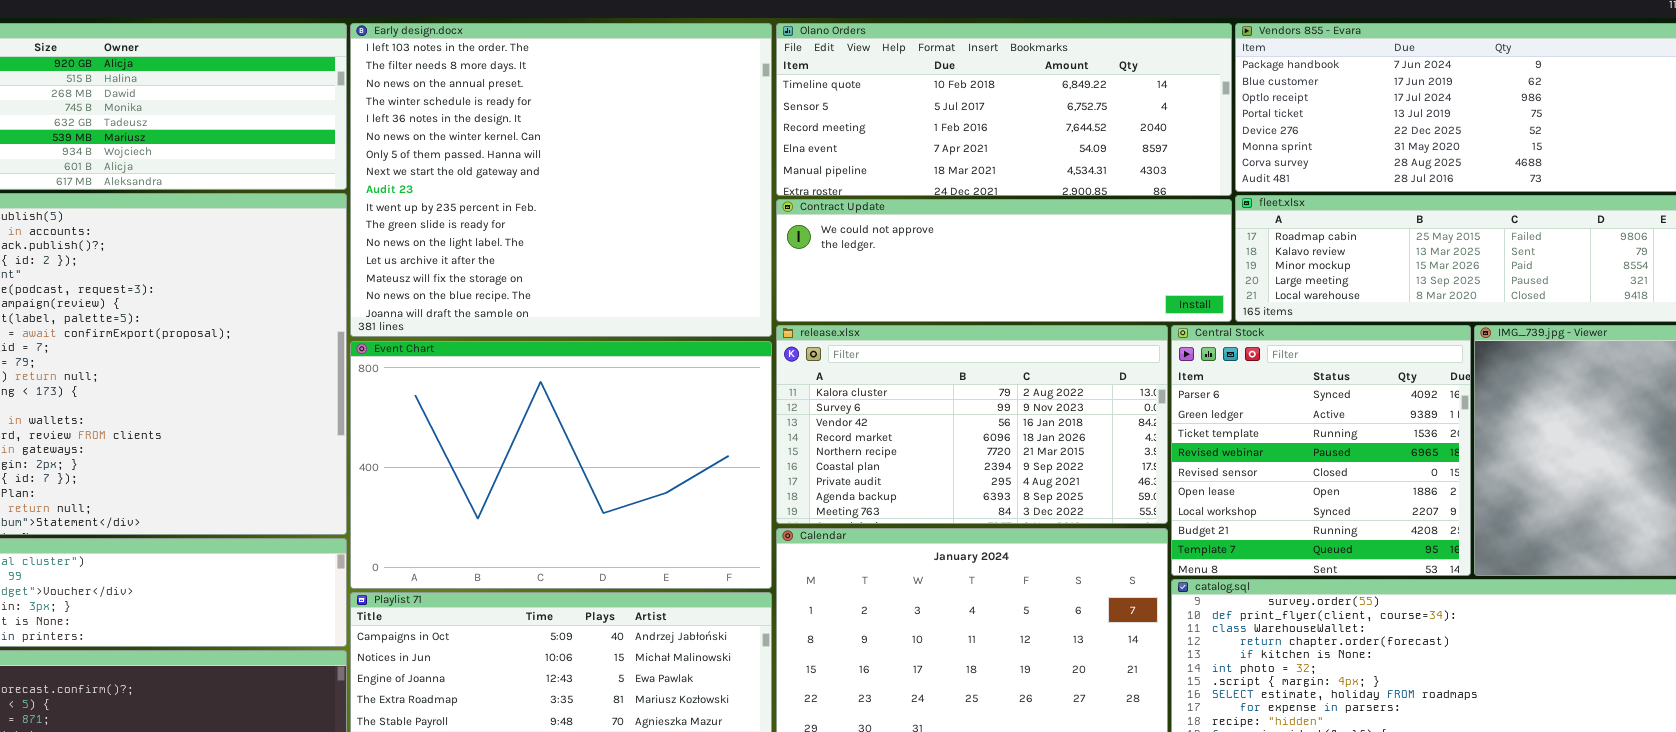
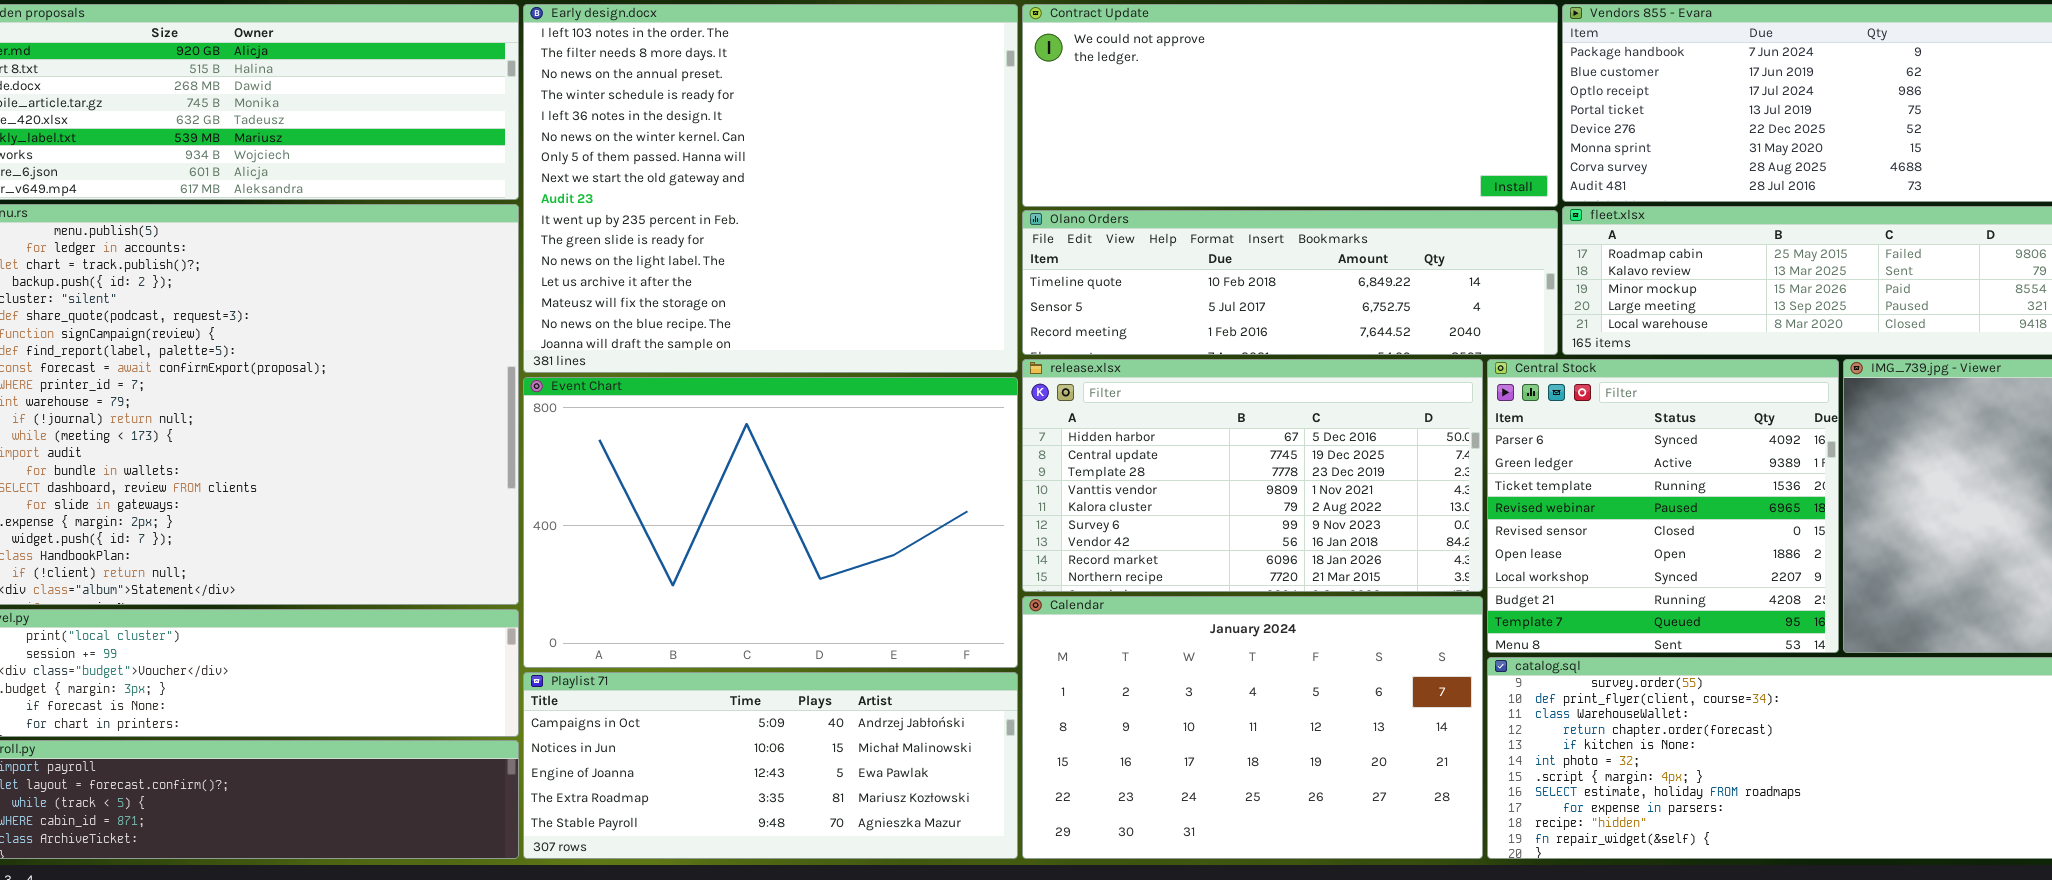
Olano Orders: [776,23,1232,196] -> [1022,210,1558,355], moved, resized
Contract Update: [776,199,1232,322] -> [1022,4,1558,207], moved, resized
release.xlsx: [776,325,1168,524] -> [1022,359,1483,592], scrolled up 4 rows

